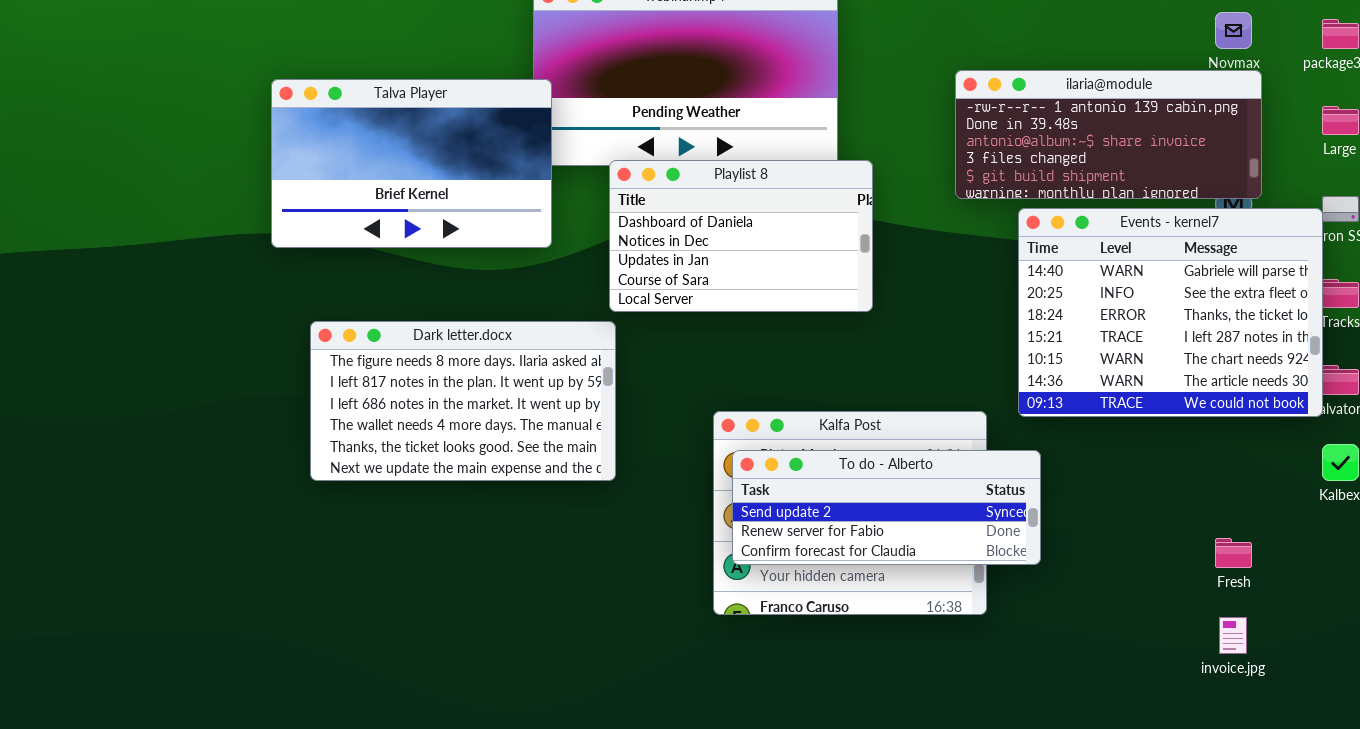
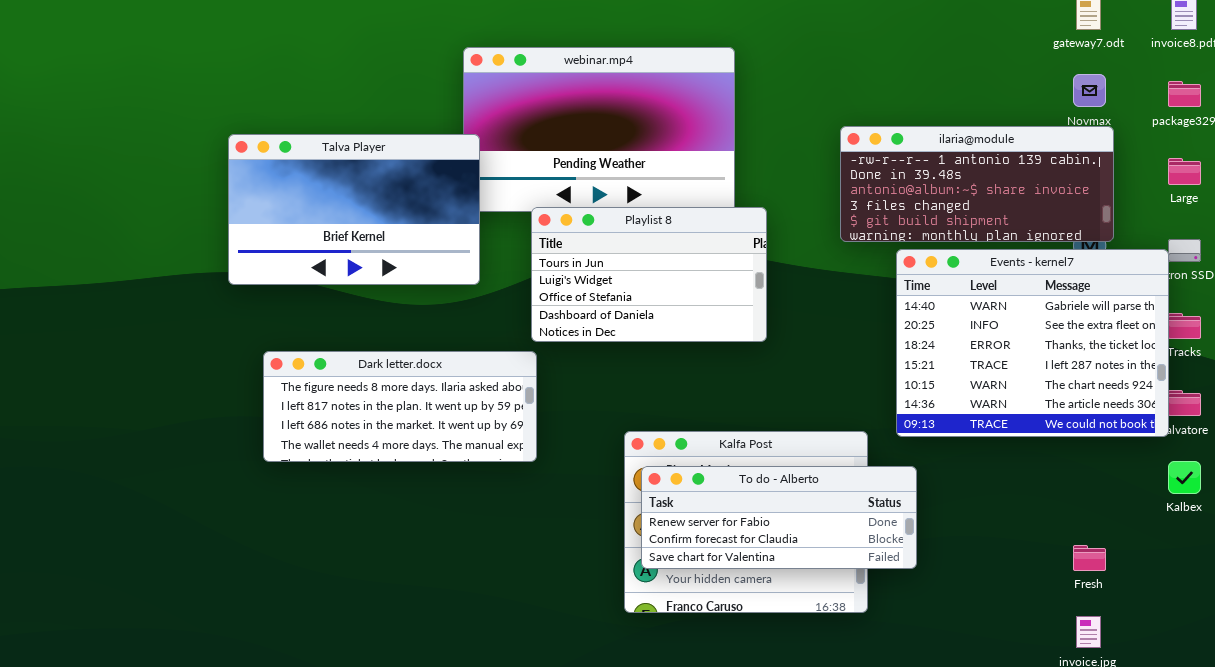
Playlist 8: [609,160,873,312] -> [531,207,767,342], scrolled up 3 rows
Dark letter.docx: [310,321,616,481] -> [263,351,537,462], resized
To do - Alberto: [732,450,1041,565] -> [641,466,917,569], scrolled down 1 row

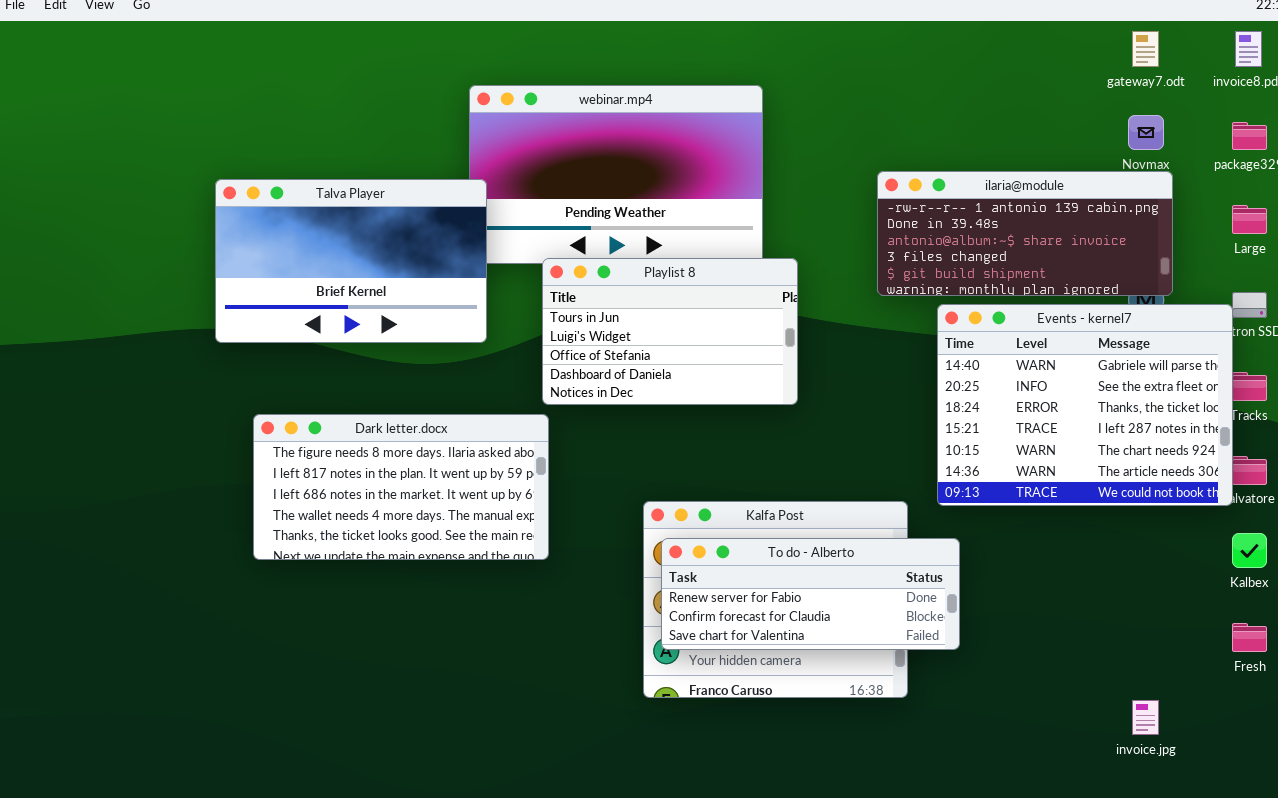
Dark letter.docx: [263,351,537,462] -> [253,414,549,560], resized
Fresh: [1073,545,1106,571] -> [1232,623,1267,652], moved

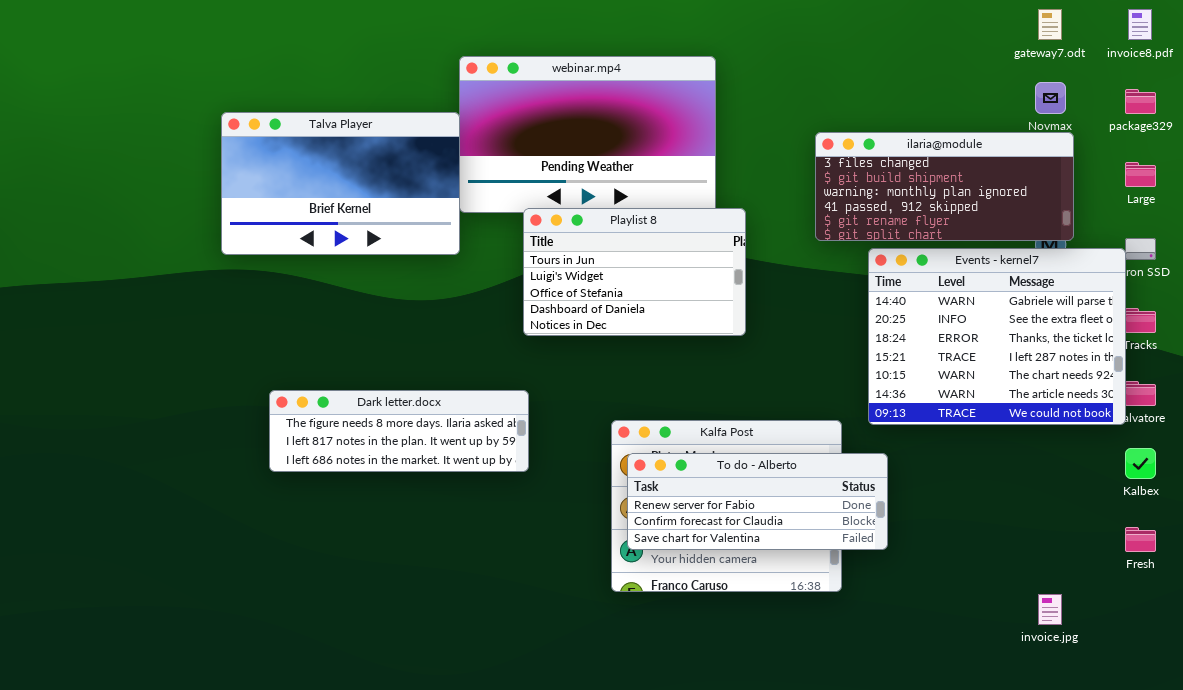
ilaria@module: [877,171,1173,296] -> [815,132,1074,241], scrolled down 3 rows
Talva Player: [215,179,487,343] -> [221,112,460,255], moved
Dark letter.docx: [253,414,549,560] -> [269,390,529,472], resized

